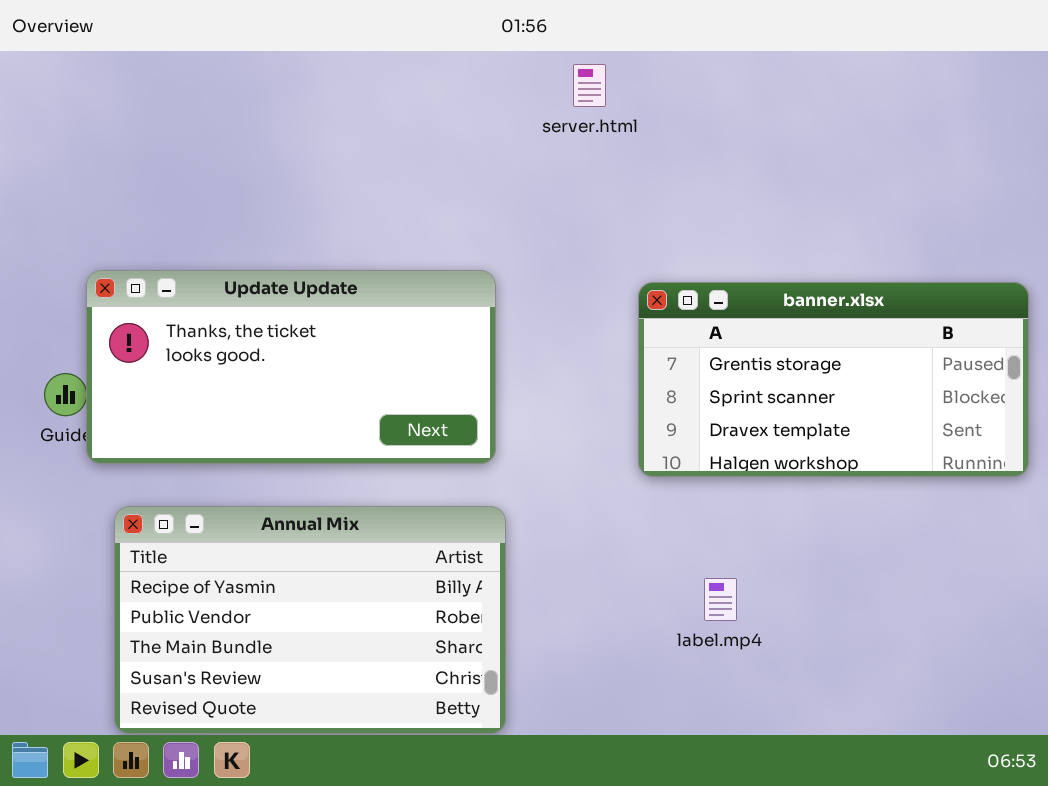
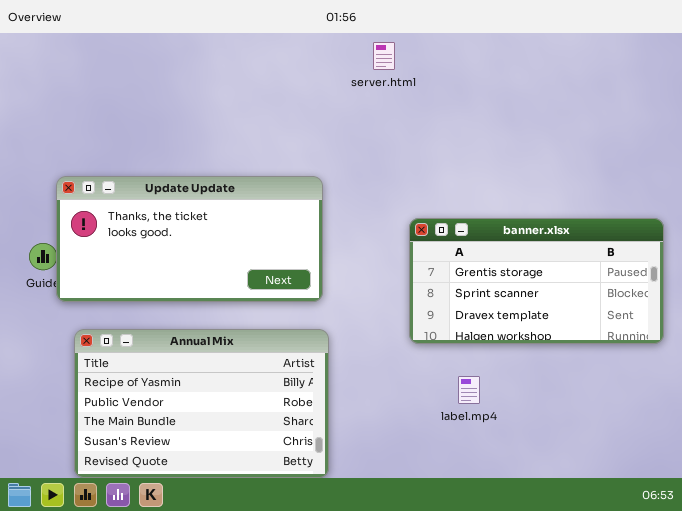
banner.xlsx: [638,282,1029,477] -> [409,218,664,344], moved

